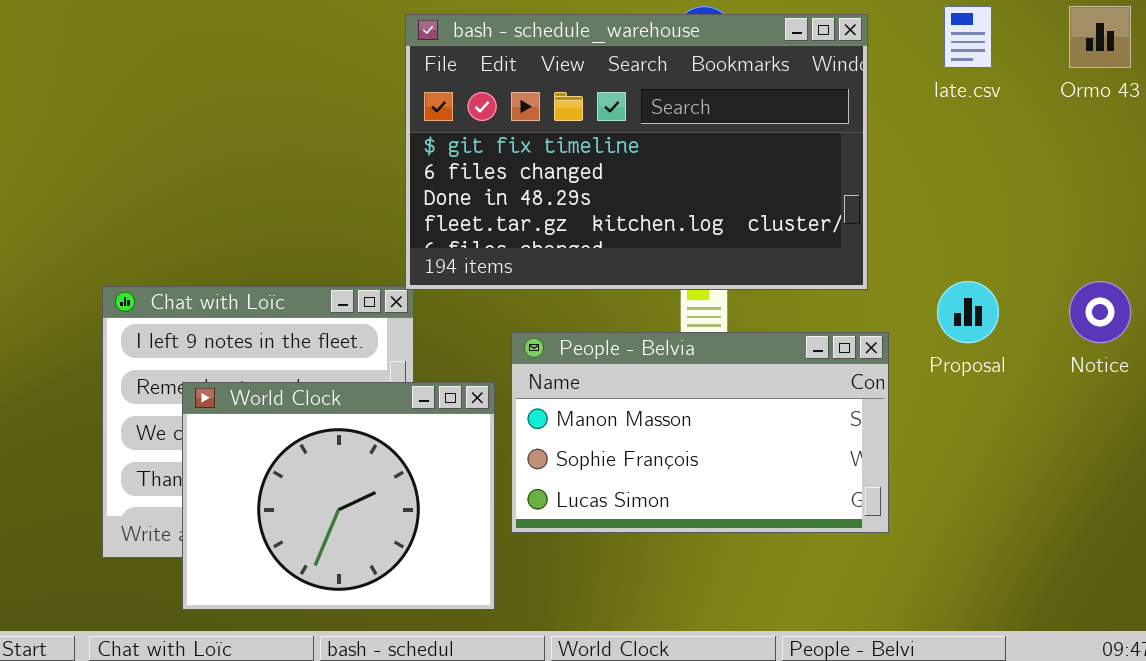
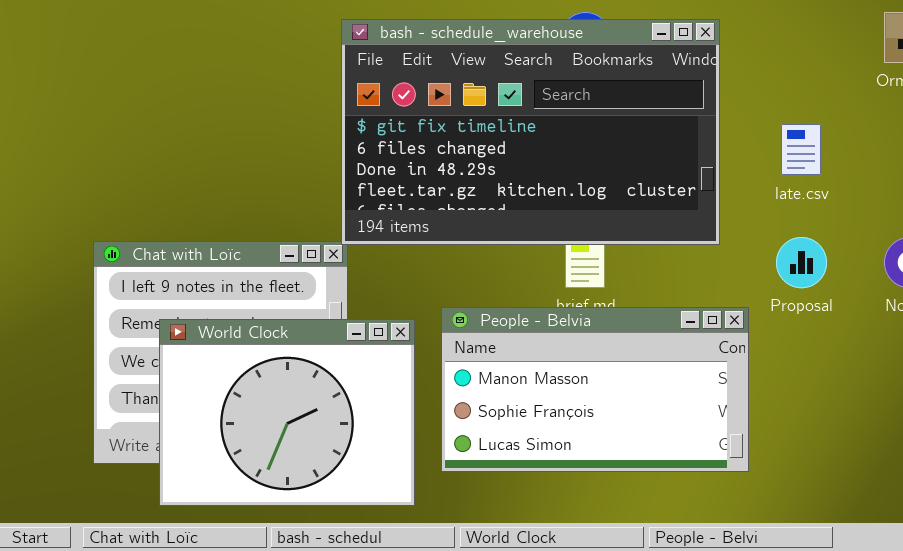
late.csv: [944,6,992,68] -> [781,124,821,175], moved
People - Belvia: [511,332,889,533] -> [441,307,749,472], moved

